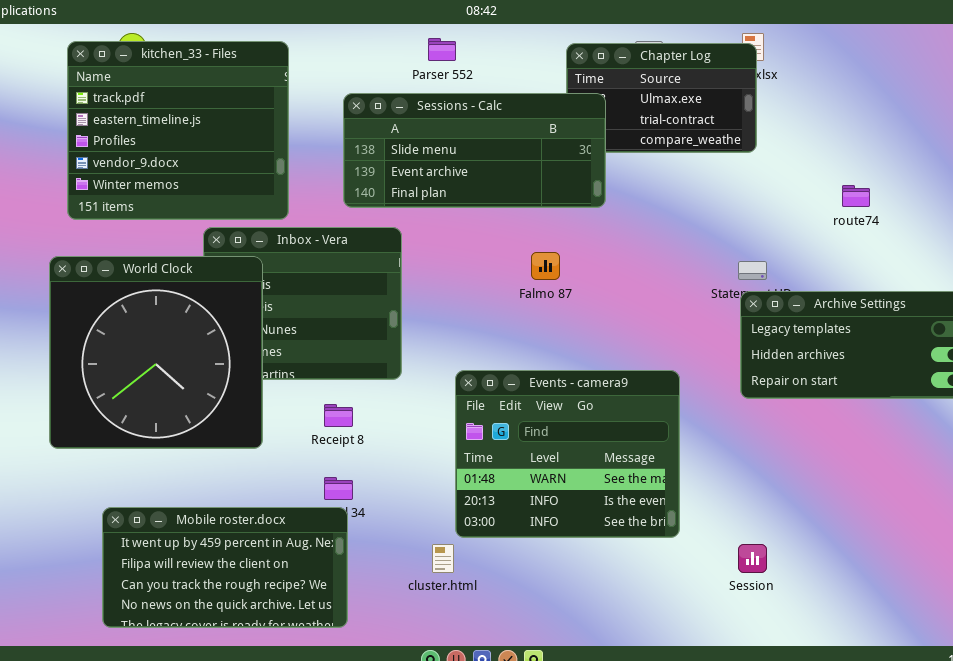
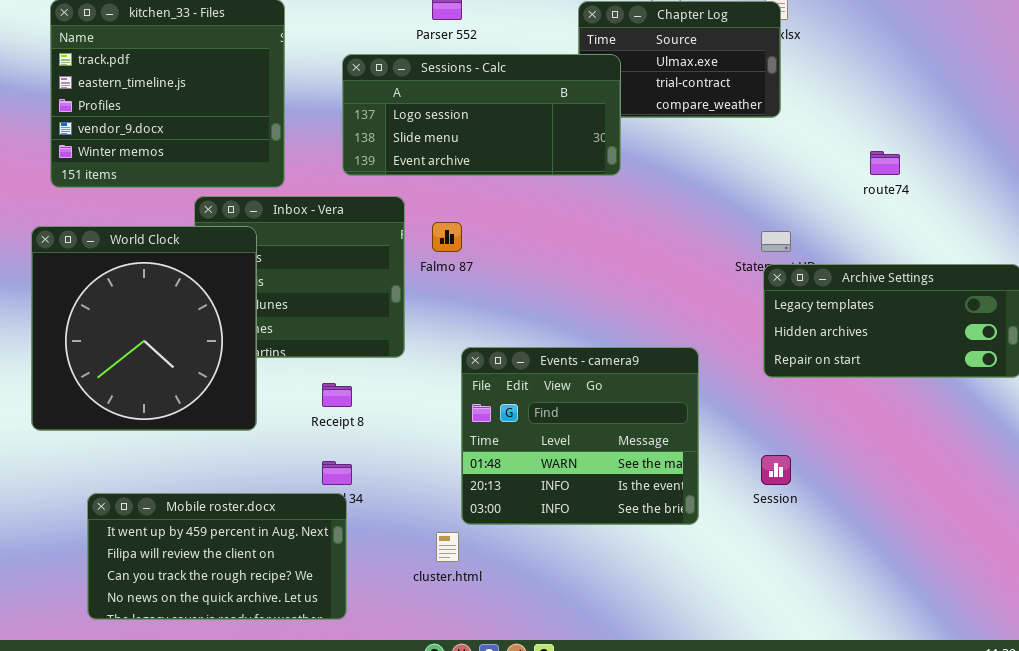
Sessions - Calc: [343,93,606,208] -> [342,54,621,176], scrolled up 1 row
Falmo 87: [531,252,560,280] -> [432,222,462,252], moved
Session: [738,544,767,573] -> [761,455,791,485], moved

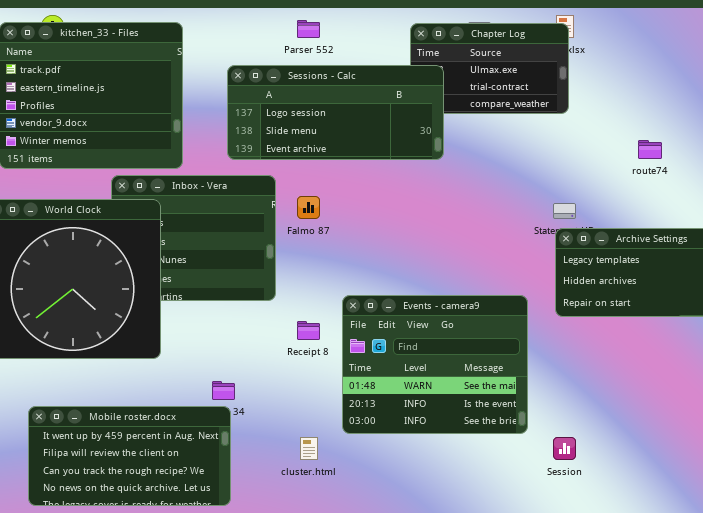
Events - camera9: [461,347,699,525] -> [342,295,528,434], moved
Receipt 8: [322,383,352,407] -> [297,321,320,340], moved
Session: [761,455,791,485] -> [553,437,576,460], moved

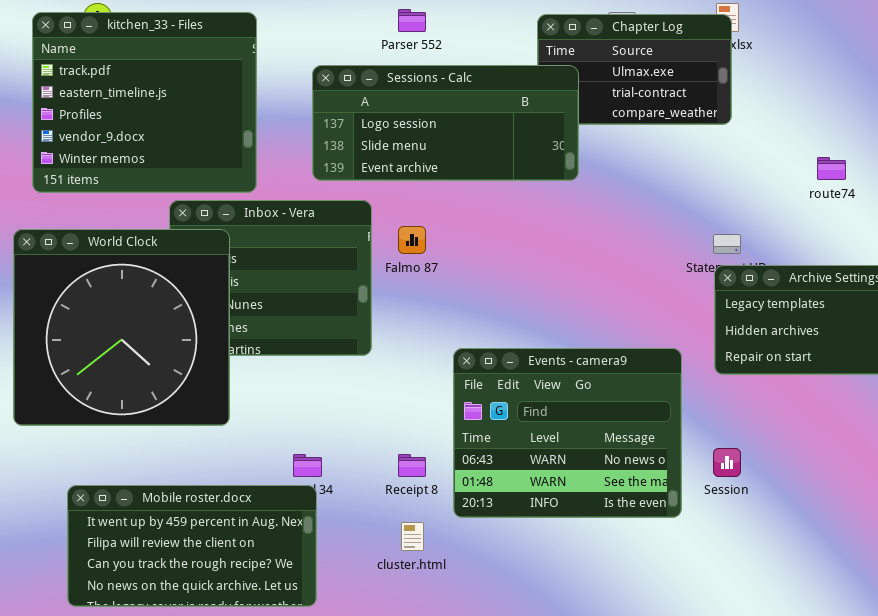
Events - camera9: [342,295,528,434] -> [453,348,682,518], scrolled up 1 row
Receipt 8: [297,321,320,340] -> [398,454,426,477], moved
Session: [553,437,576,460] -> [713,448,741,477], moved

